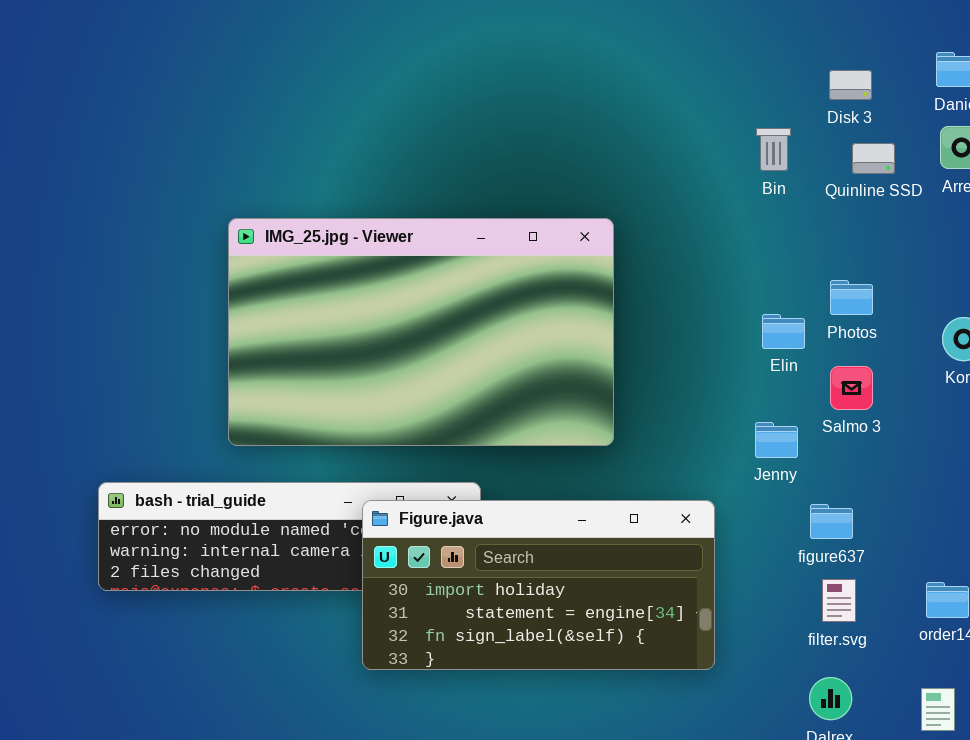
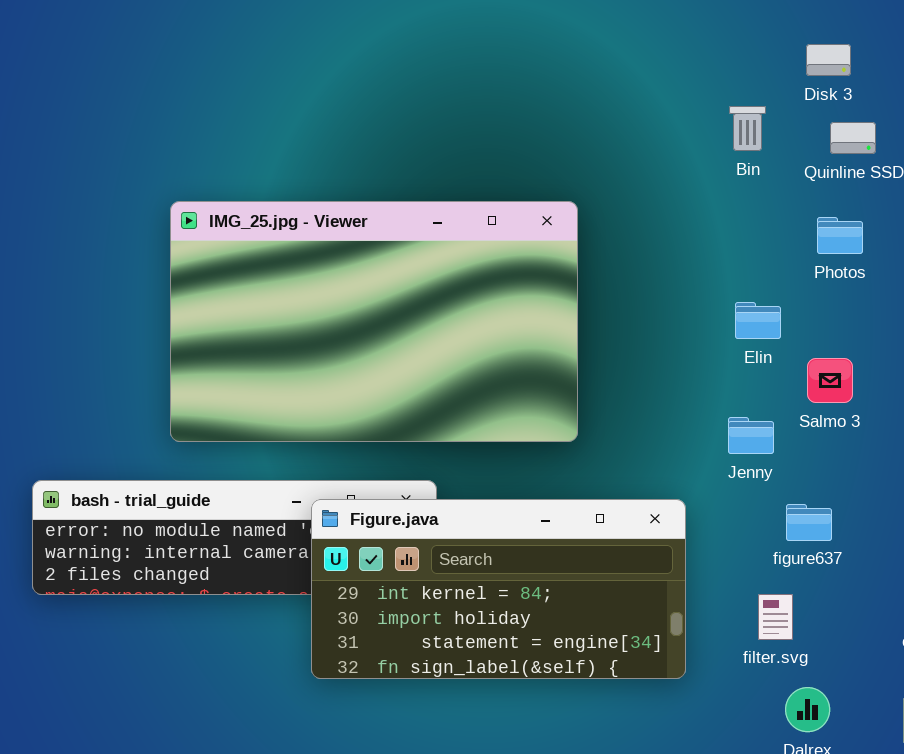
Photos: [830,280,873,315] -> [817,217,863,254], moved
Figure.java: [362,500,715,670] -> [311,499,686,679], scrolled up 1 row
filter.svg: [822,579,856,622] -> [758,594,793,640], moved

